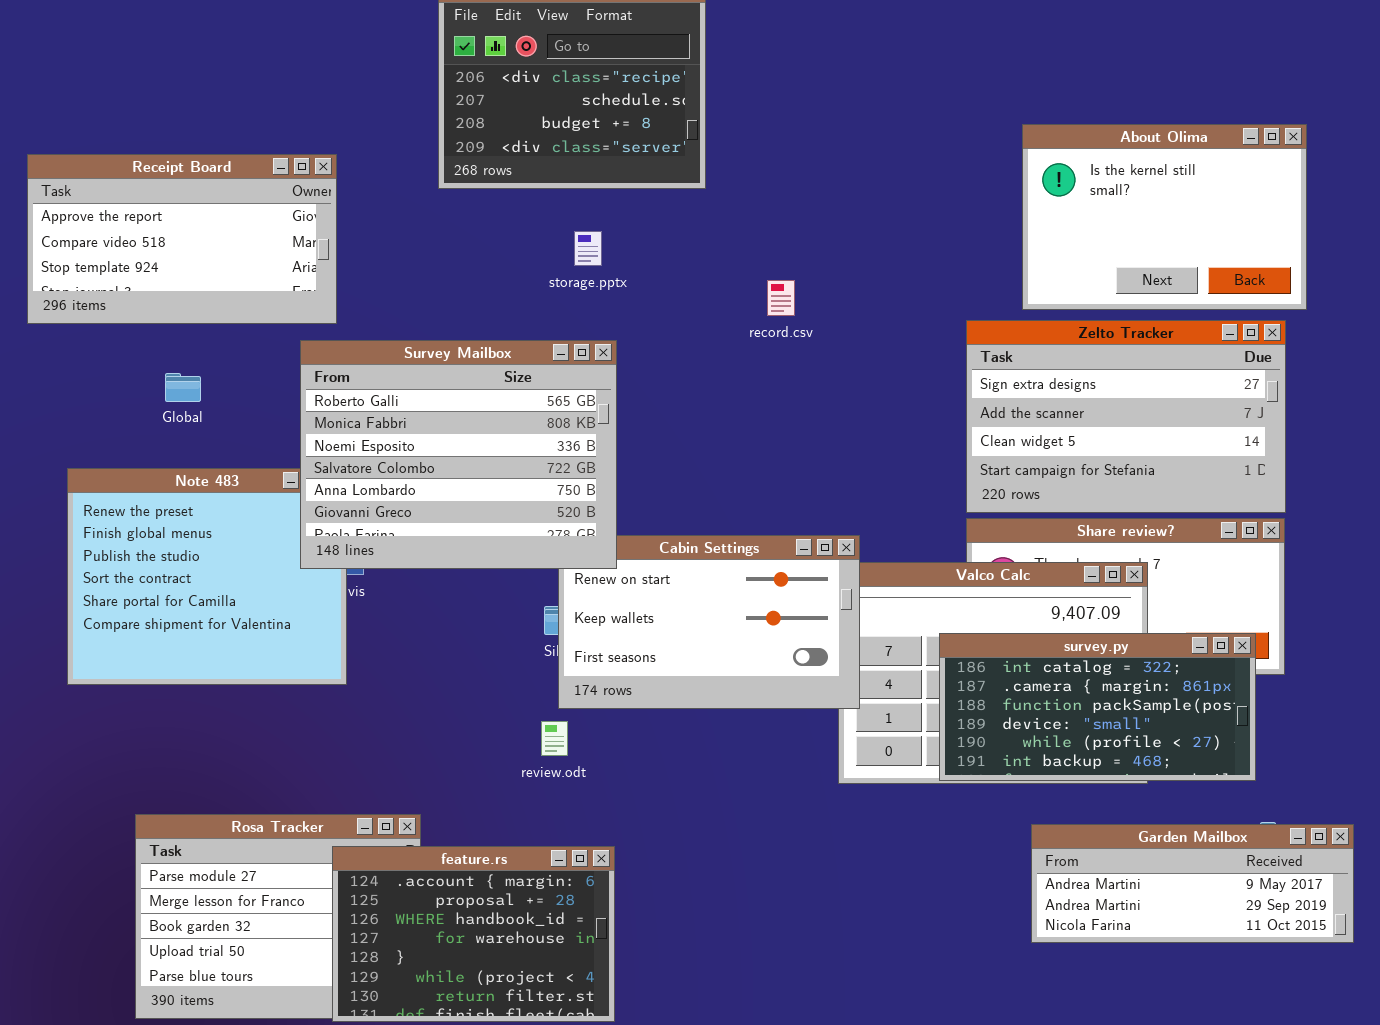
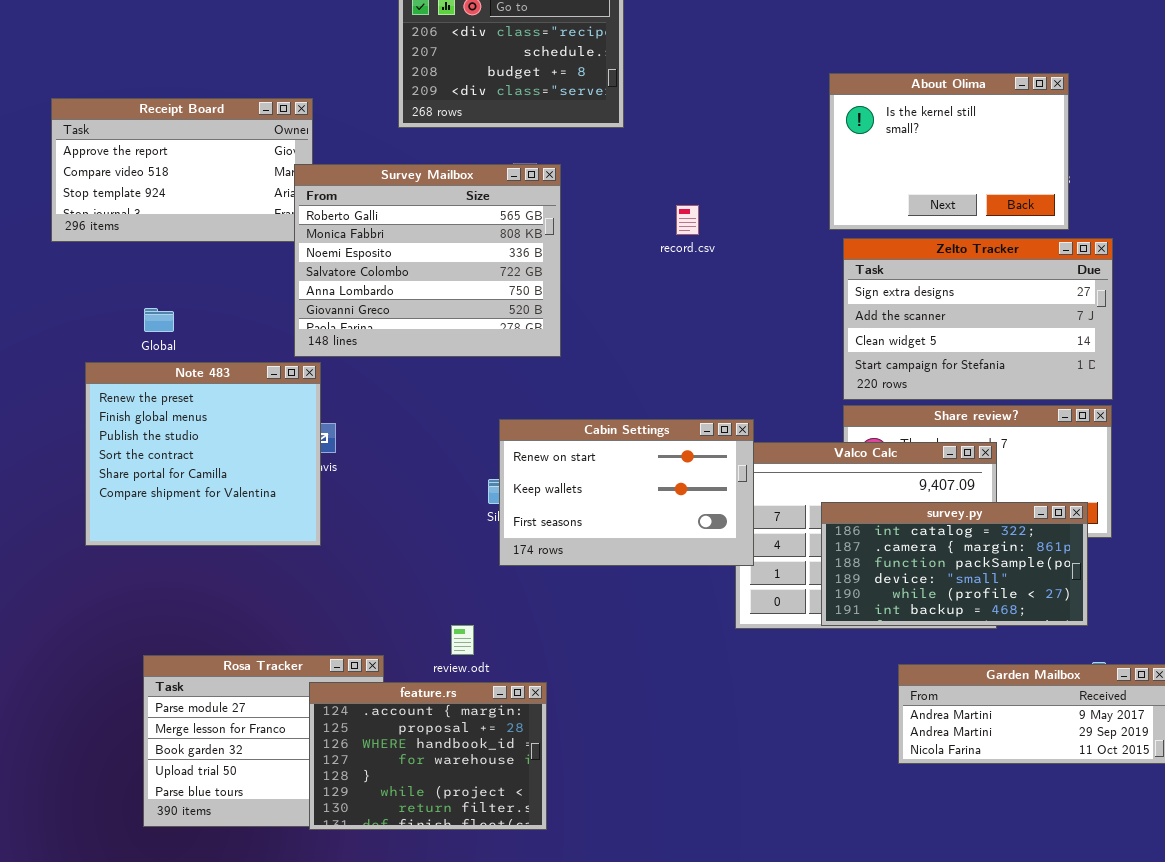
About Olima: [1022,124,1307,310] -> [829,73,1069,230], moved
Survey Mailbox: [300,340,617,569] -> [294,164,561,357], moved
Global: [165,373,201,402] -> [144,308,174,332], moved
review.odt: [541,721,568,756] -> [451,625,474,655], moved

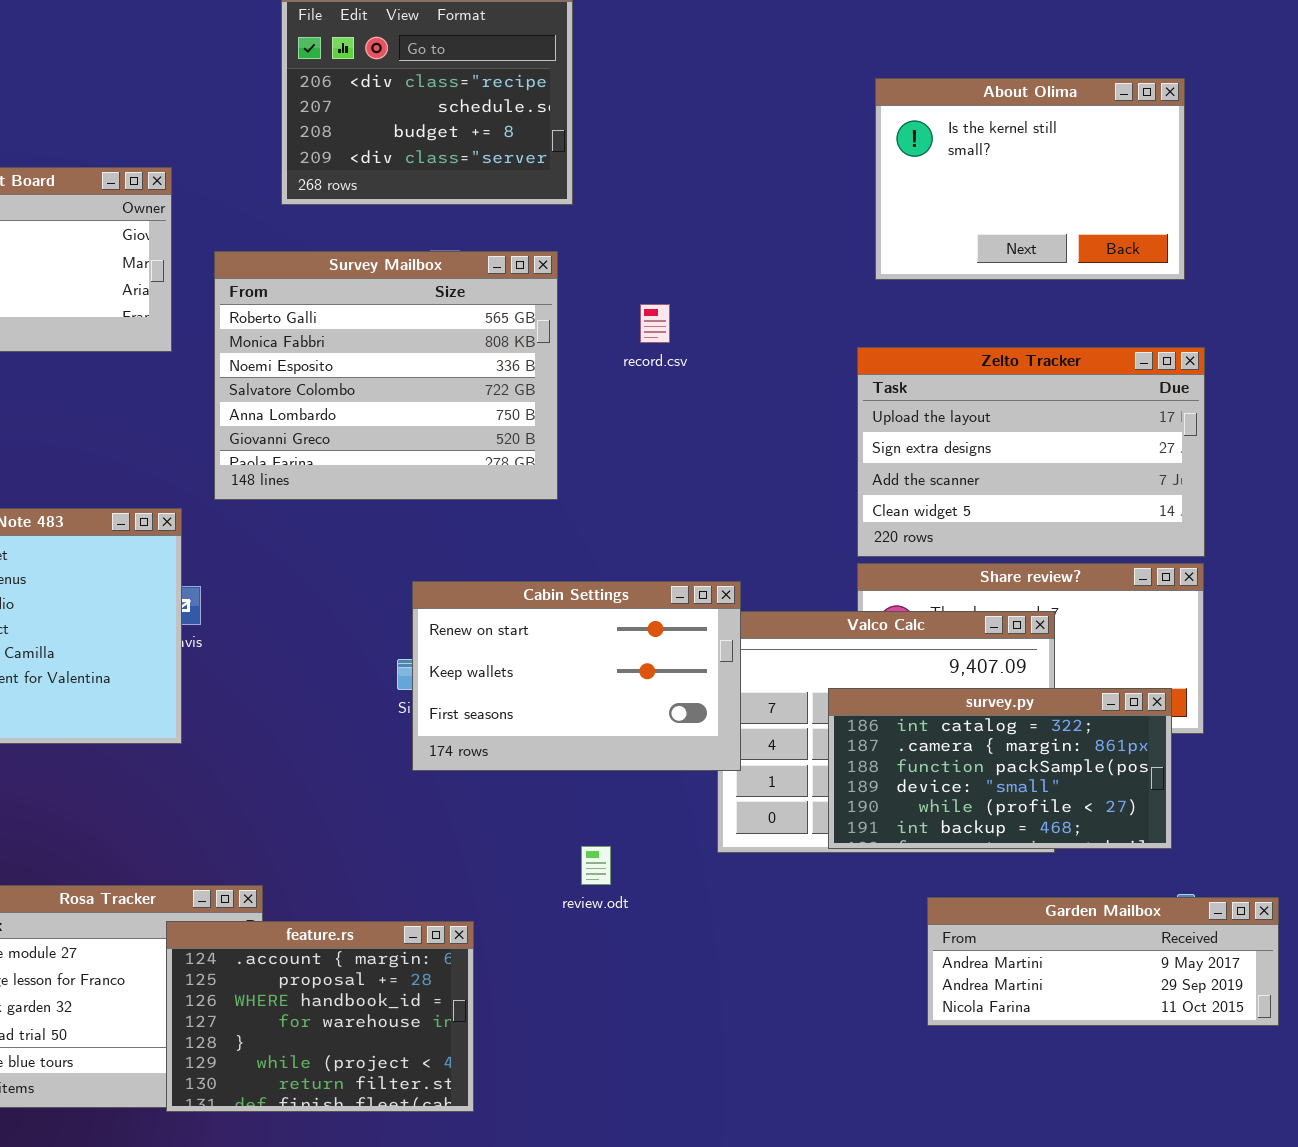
About Olima: [829,73,1069,230] -> [875,78,1185,280], moved
Survey Mailbox: [294,164,561,357] -> [214,251,558,500], moved
Zelto Tracker: [843,238,1113,400] -> [857,347,1205,557], scrolled up 1 row
review.odt: [451,625,474,655] -> [581,846,611,885], moved

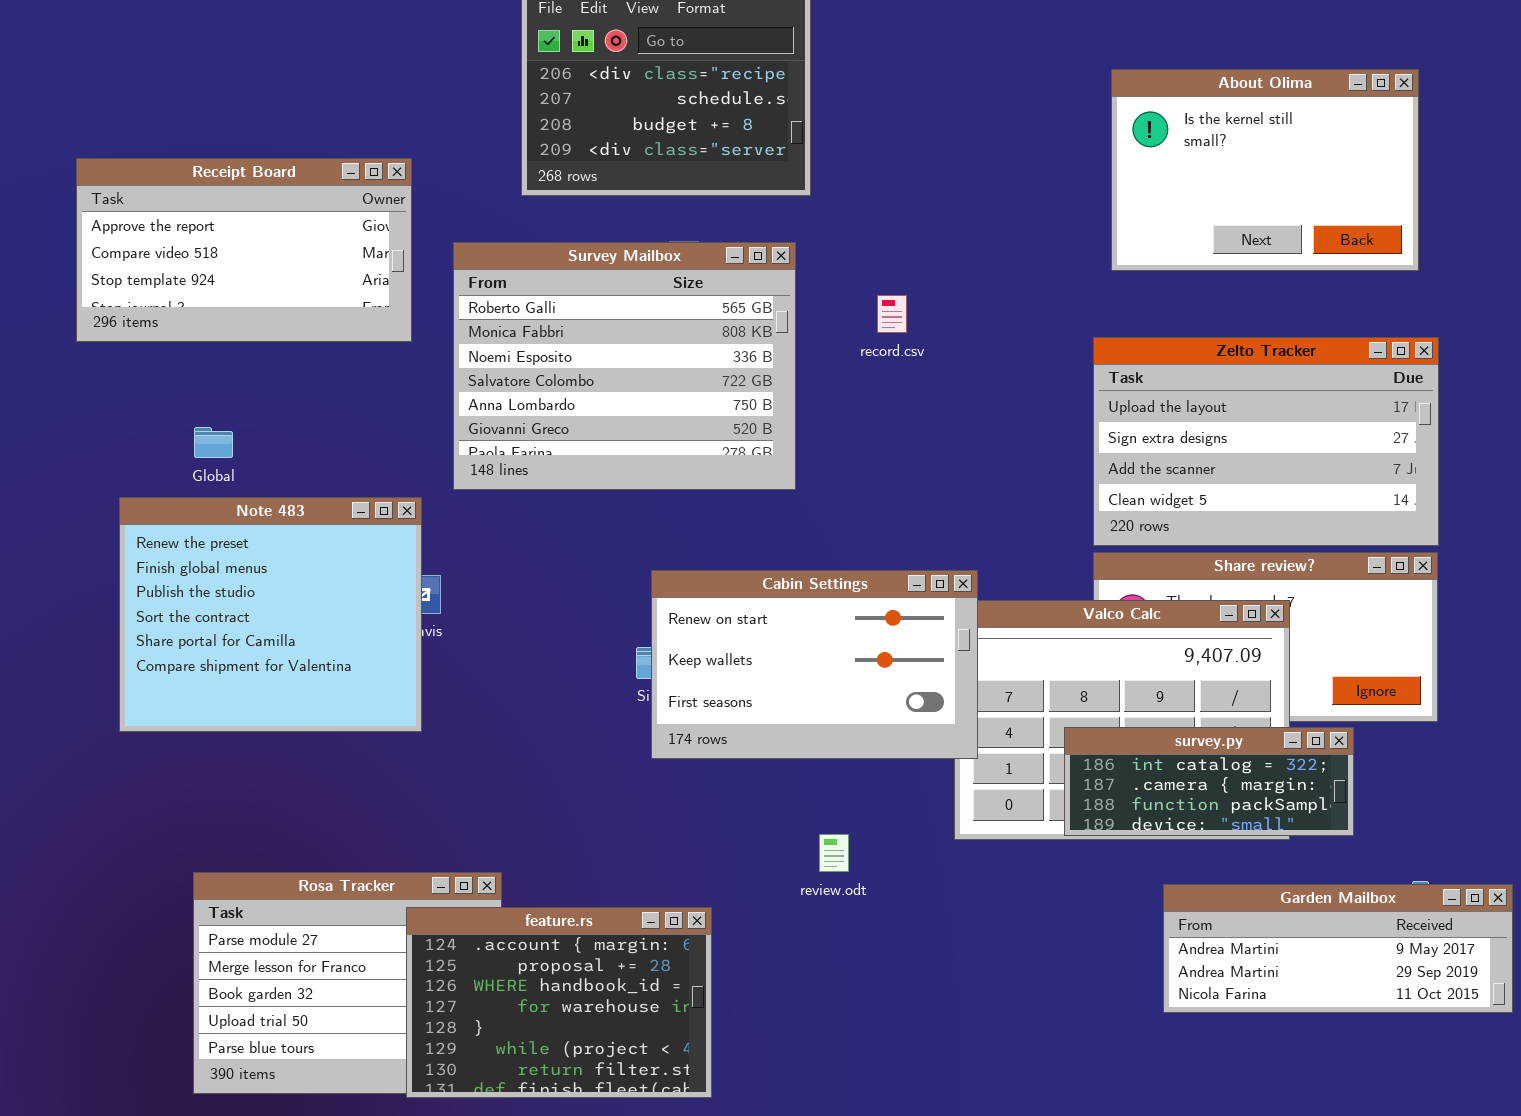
survey.py: [828,688,1172,849] -> [1064,727,1354,836], resized

